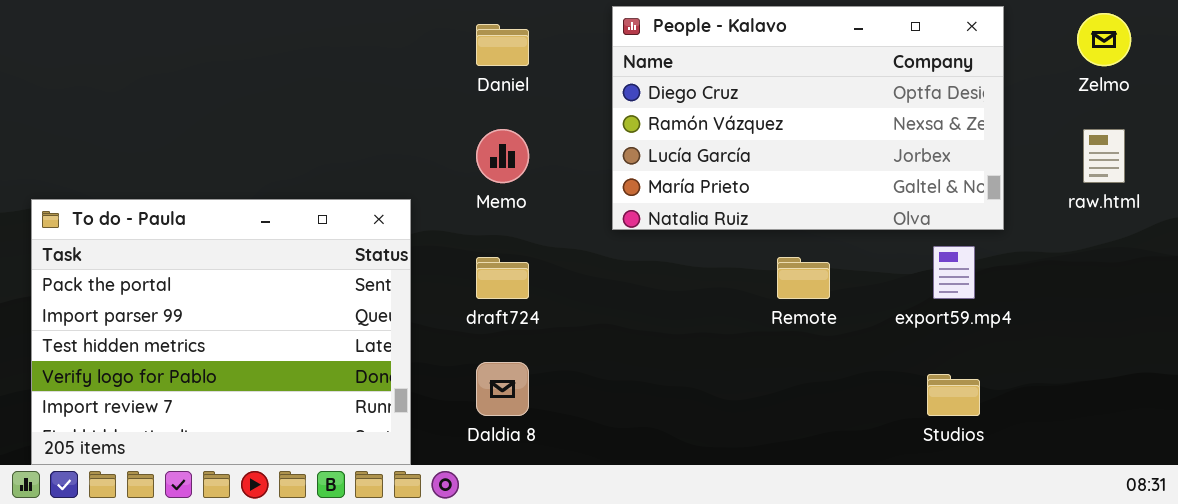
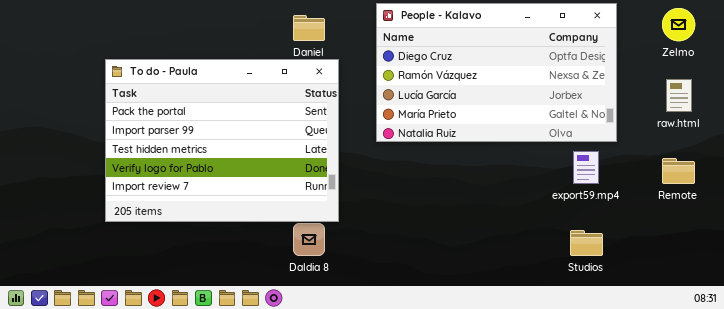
To do - Paula: [31,199,411,465] -> [105,59,339,222], moved
Remote: [777,257,830,299] -> [662,158,695,184], moved

